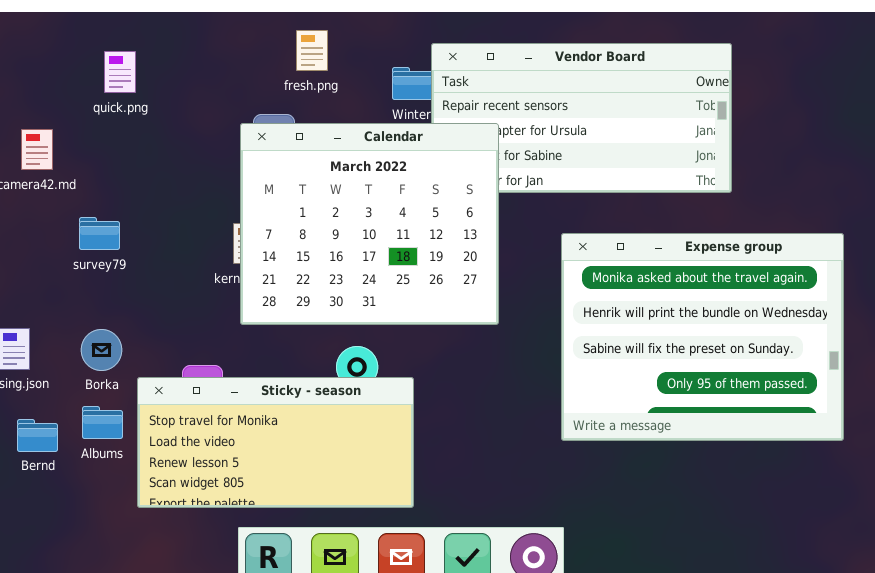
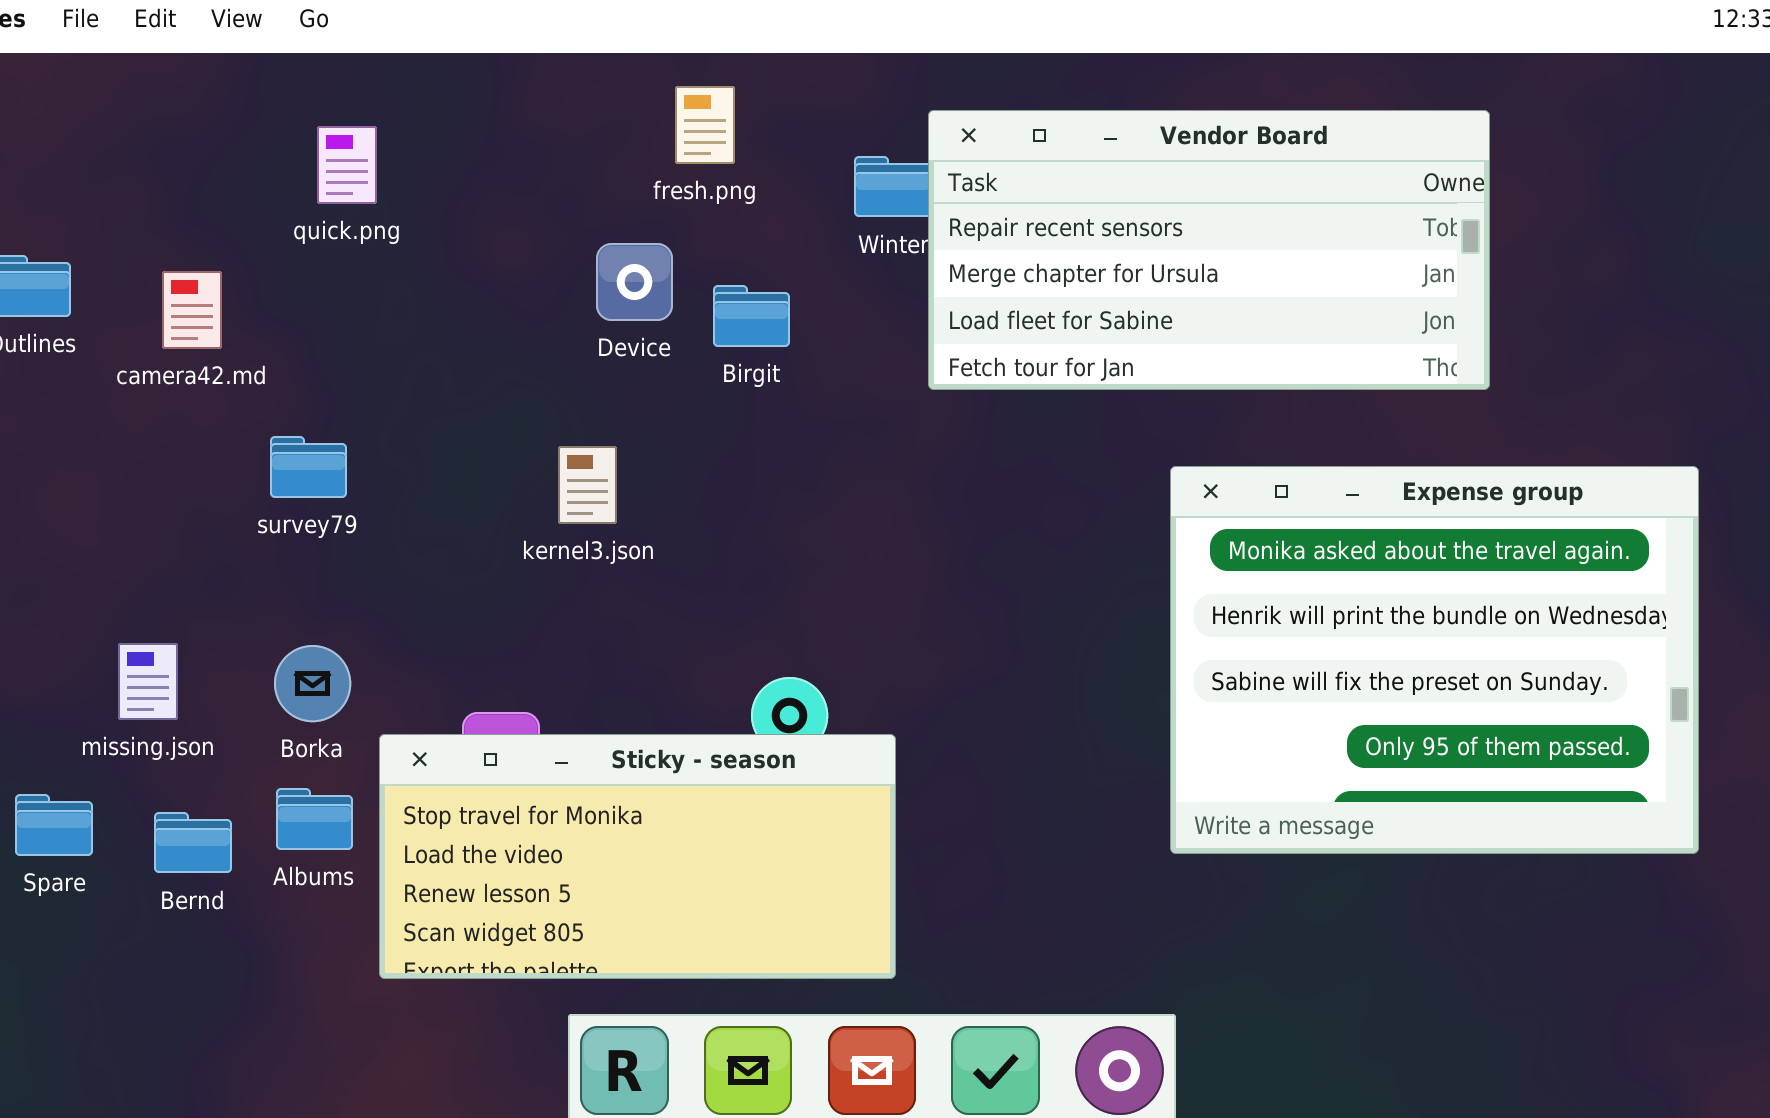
Calendar: [240,123,499,325] -> none, closed

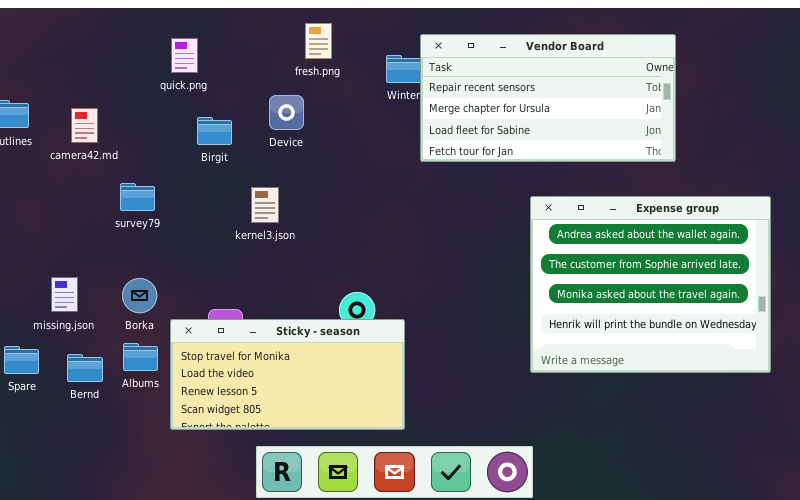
quick.png: [317,126,377,204] -> [171,38,198,73], moved
Birgit: [713,285,790,347] -> [197,117,232,145], moved
Expense group: [1170,466,1699,854] -> [530,196,771,373], scrolled up 2 rows

